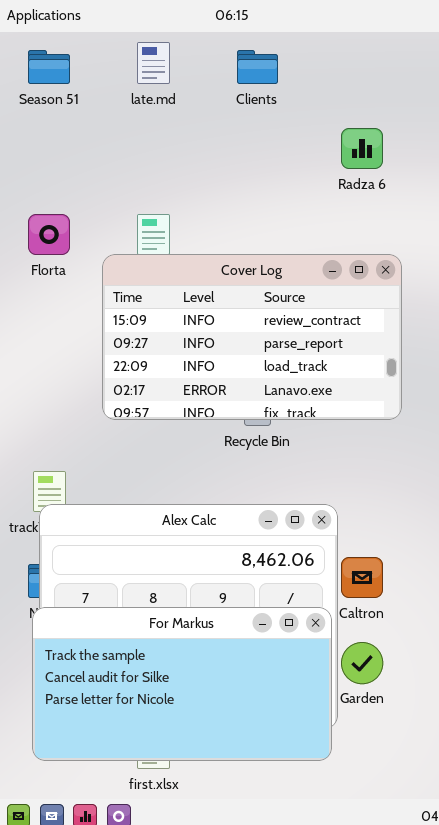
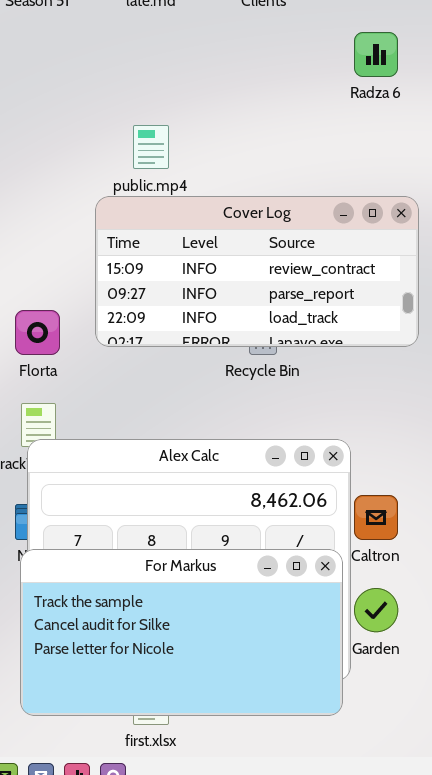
Florta: [28,214,70,255] -> [15,310,60,355], moved
Cover Log: [102,254,402,420] -> [95,196,419,347], resized

